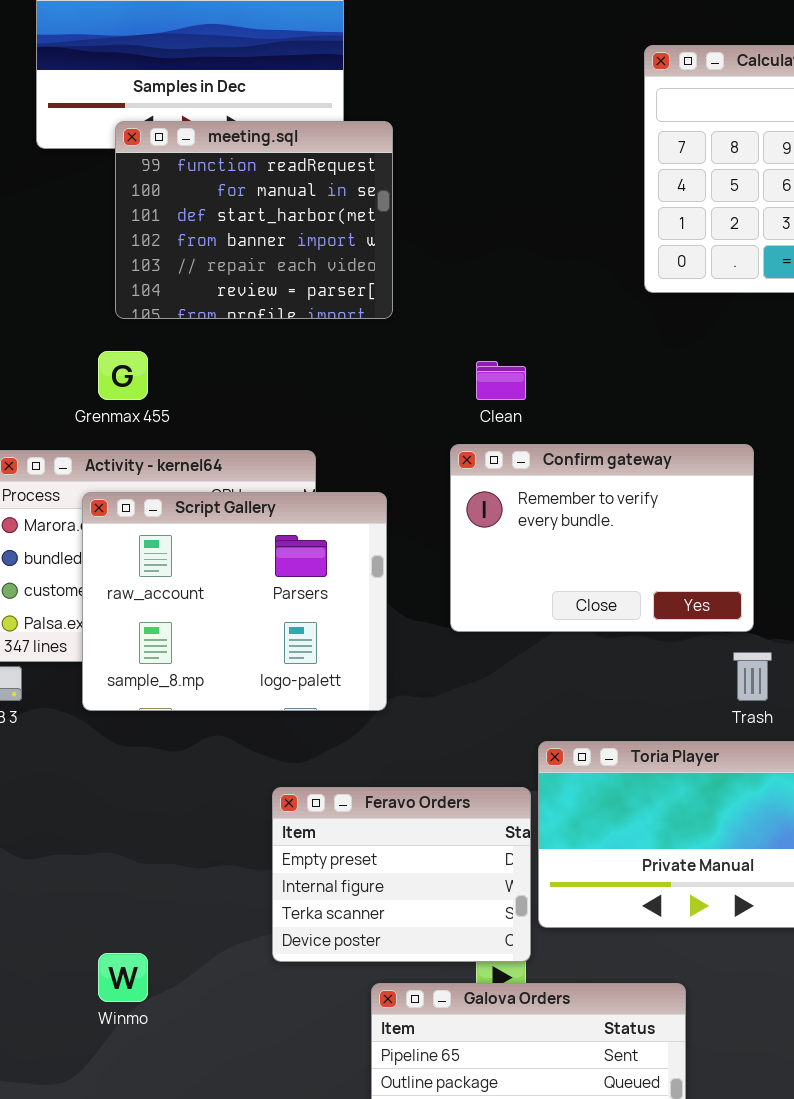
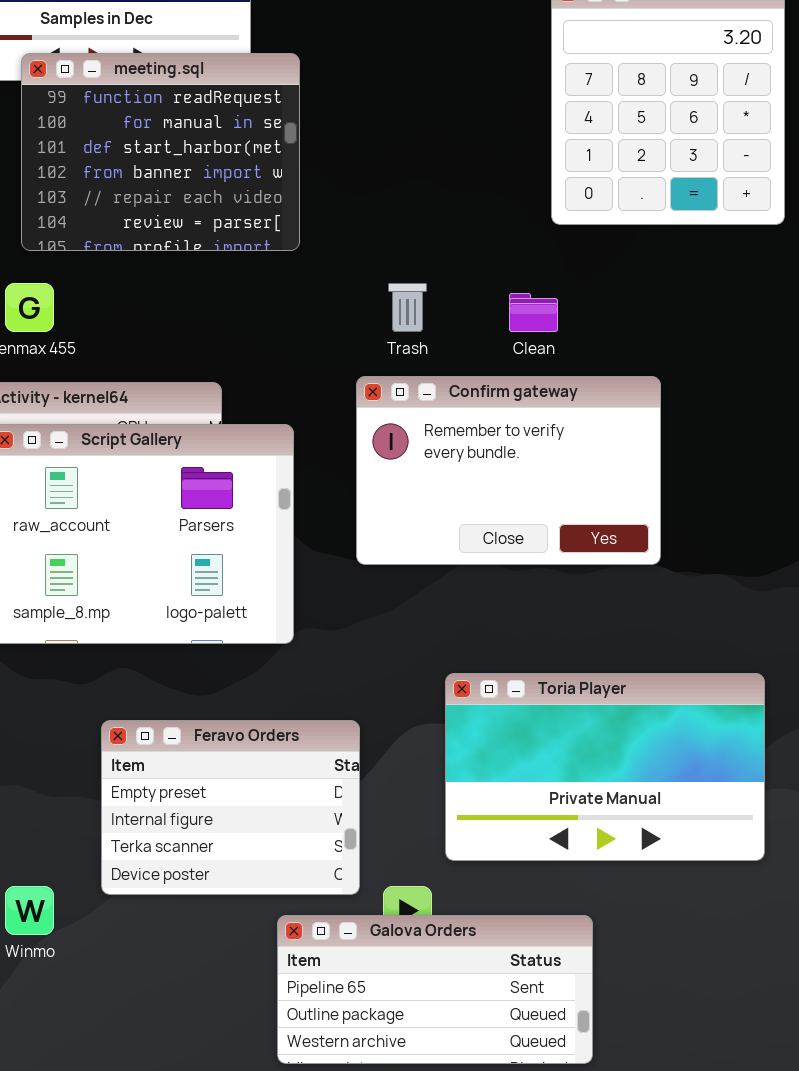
Clean: [476,361,526,400] -> [509,293,558,332], moved
Trash: [733,652,772,701] -> [388,283,427,332], moved
Feravo Orders: [272,787,531,962] -> [101,720,360,895], moved

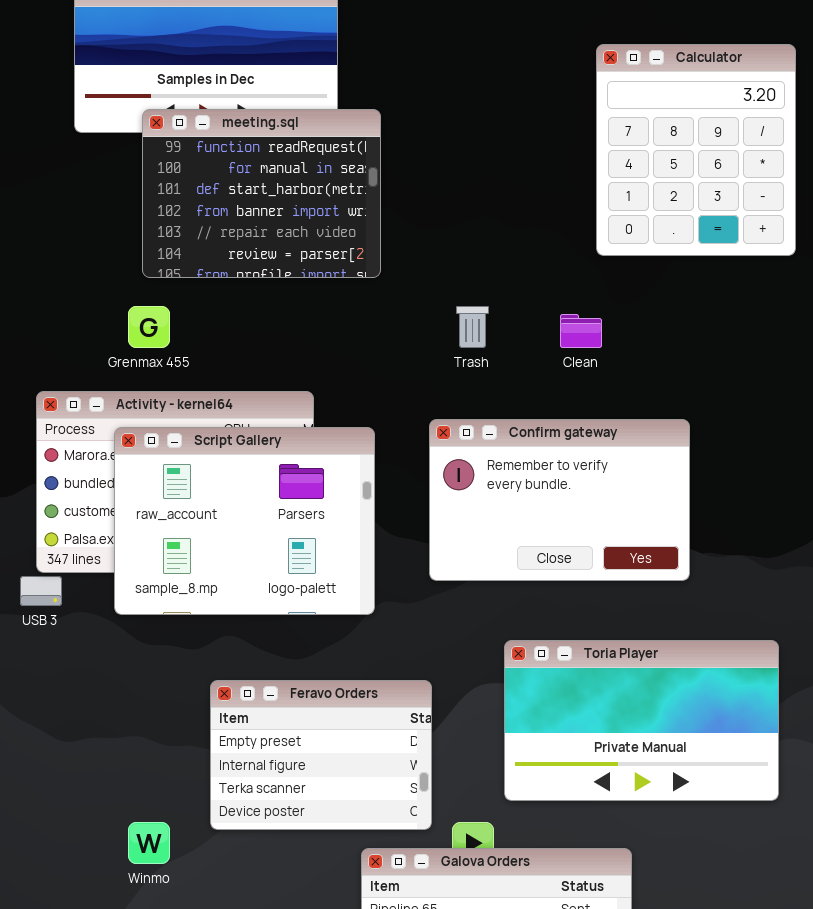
Confirm gateway: [356,376,661,565] -> [429,419,690,581], moved

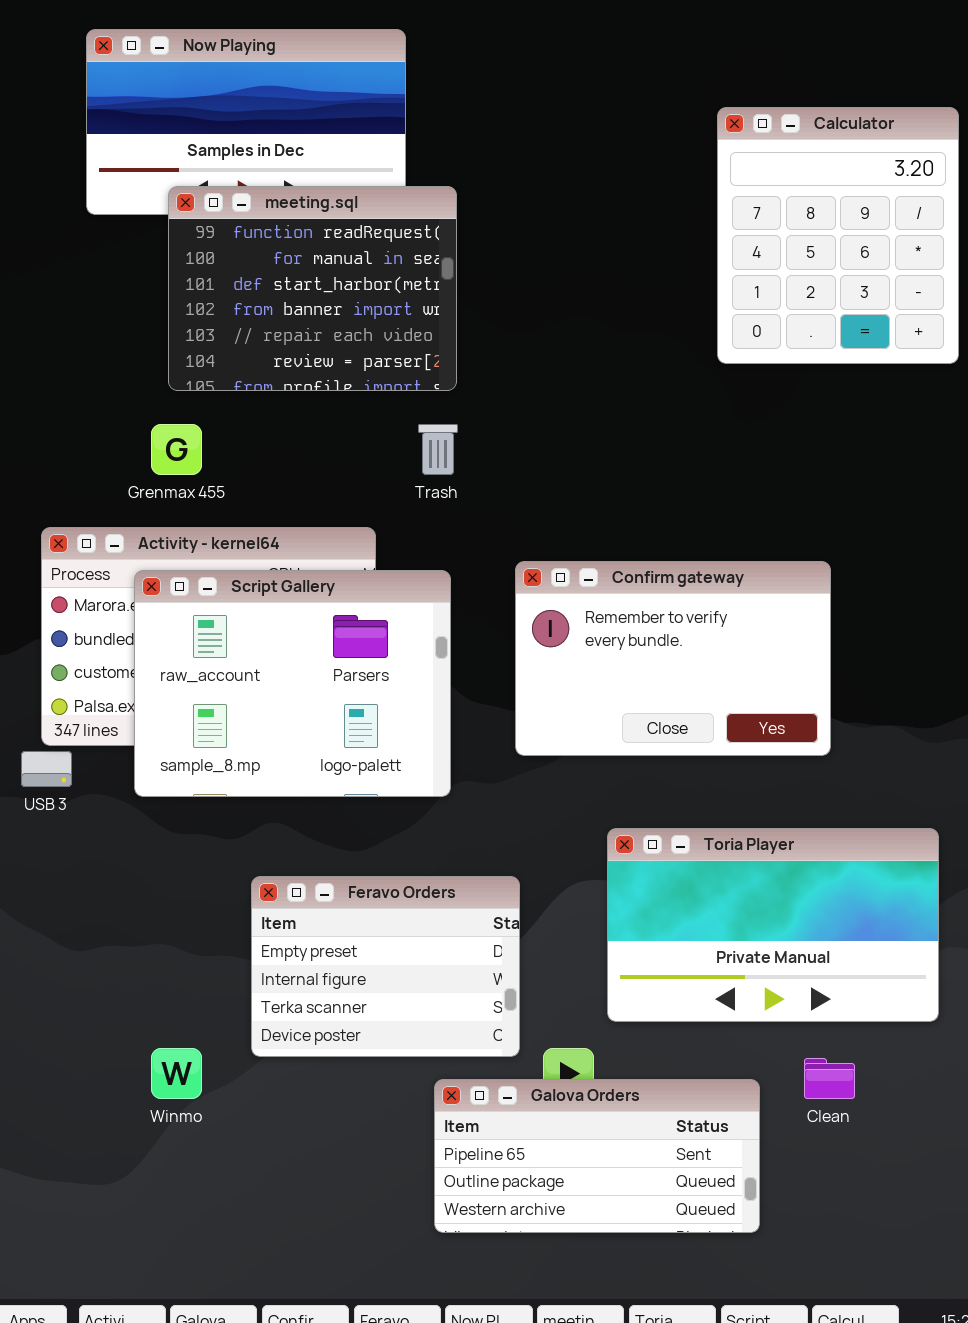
Trash: [456,306,489,348] -> [418,424,458,475], moved
Clean: [560,314,602,348] -> [804,1058,855,1099], moved

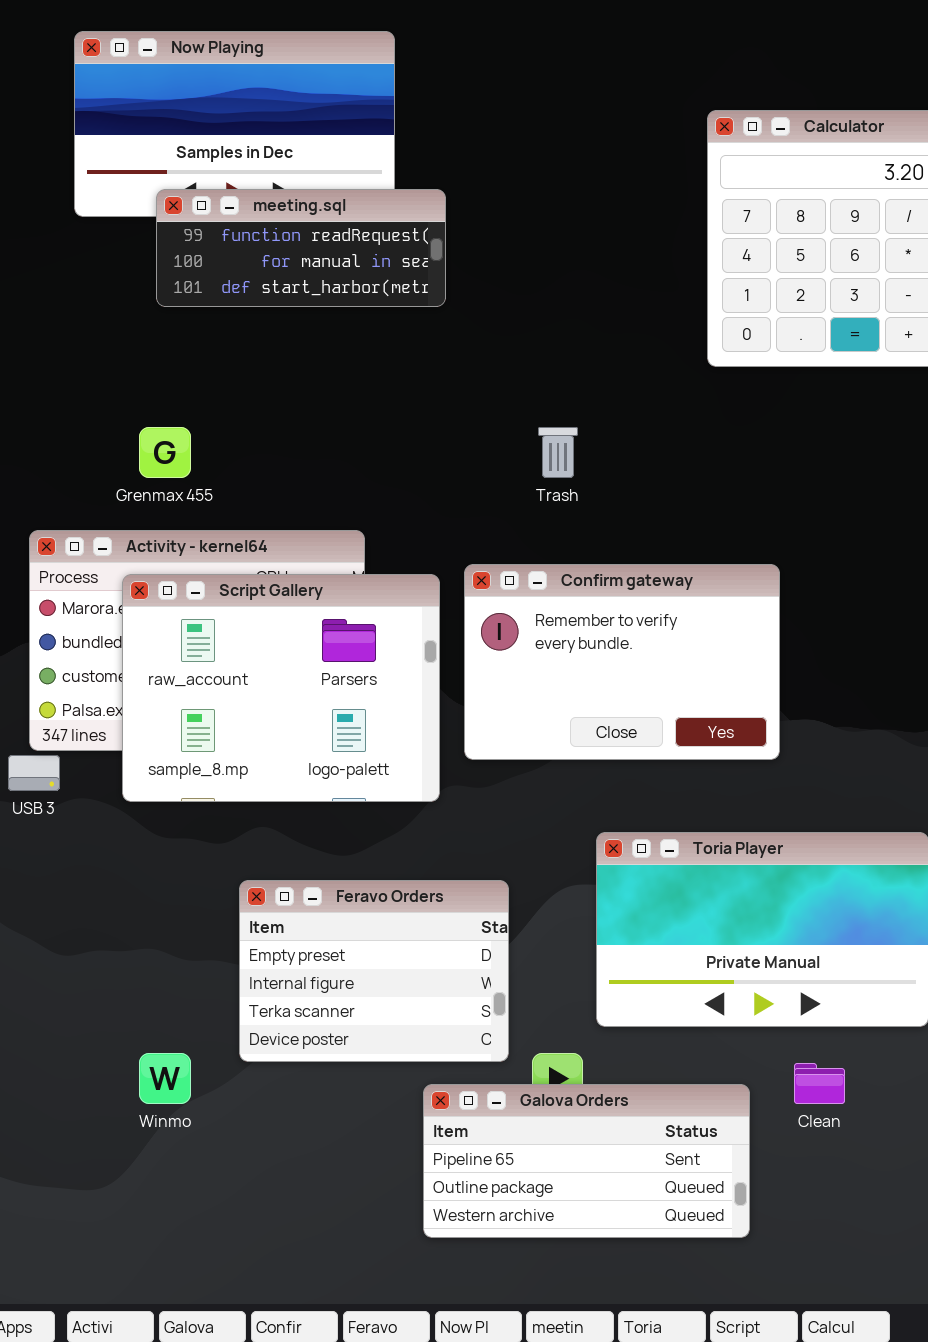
meeting.sql: [168,186,457,391] -> [156,189,446,307], resized
Trash: [418,424,458,475] -> [538,427,578,478], moved
Confirm gateway: [515,561,831,756] -> [464,564,780,760], moved

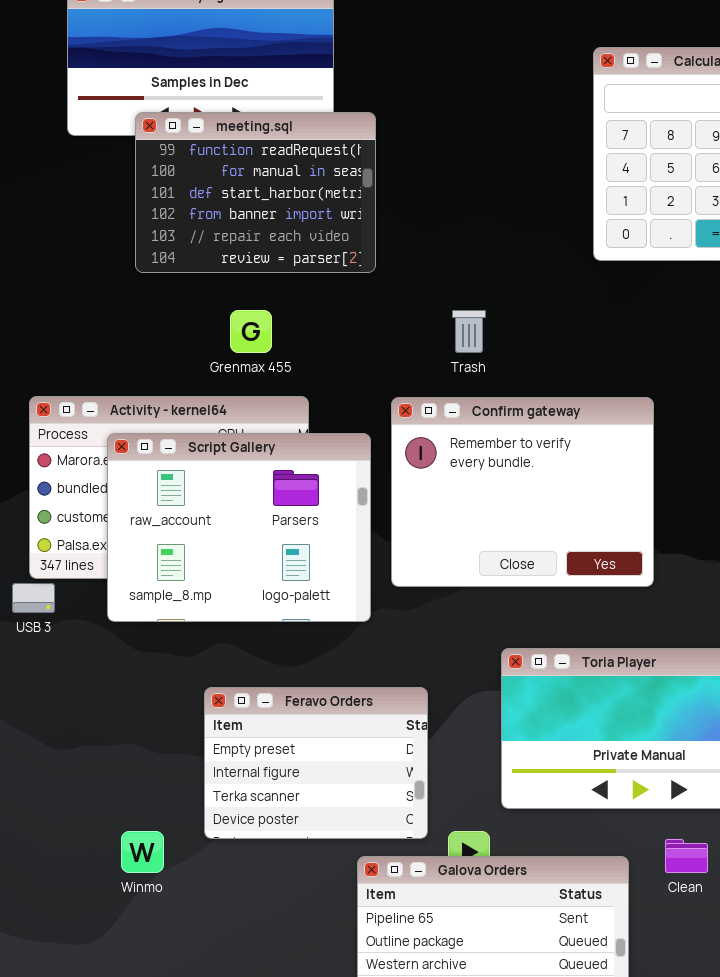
meeting.sql: [156,189,446,307] -> [135,112,376,273], resized
Grenmax 455: [139,427,191,478] -> [230,310,272,353], moved
Confirm gateway: [464,564,780,760] -> [391,397,654,587], resized

